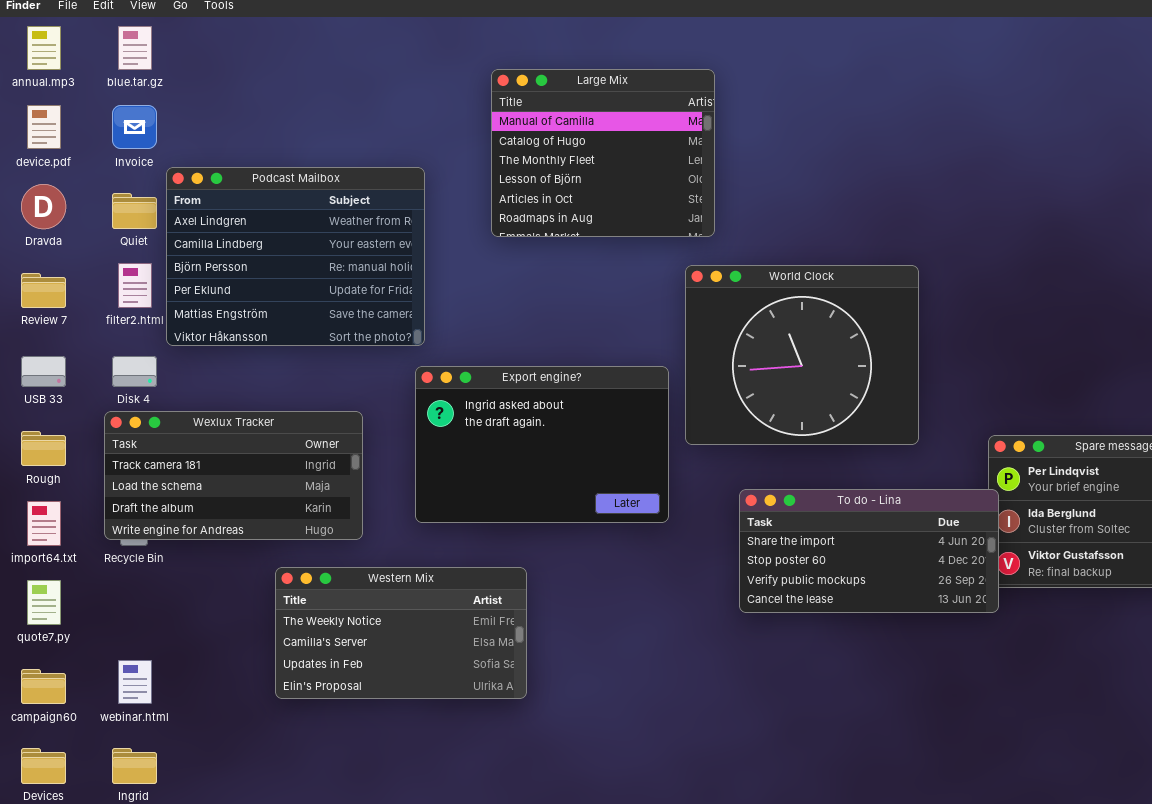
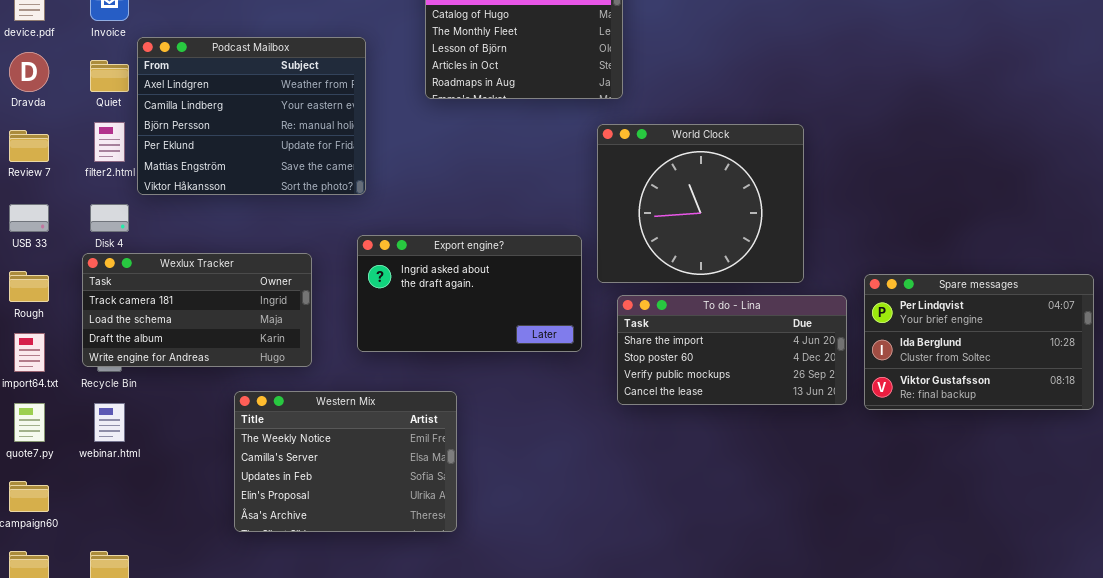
Export engine?: [415,366,669,523] -> [357,235,582,352], resized
To do - Lina: [739,489,999,613] -> [617,295,847,405], moved
Western Mix: [275,567,527,699] -> [234,391,457,532], resized
webinar.html: [118,660,152,704] -> [94,403,125,442], moved

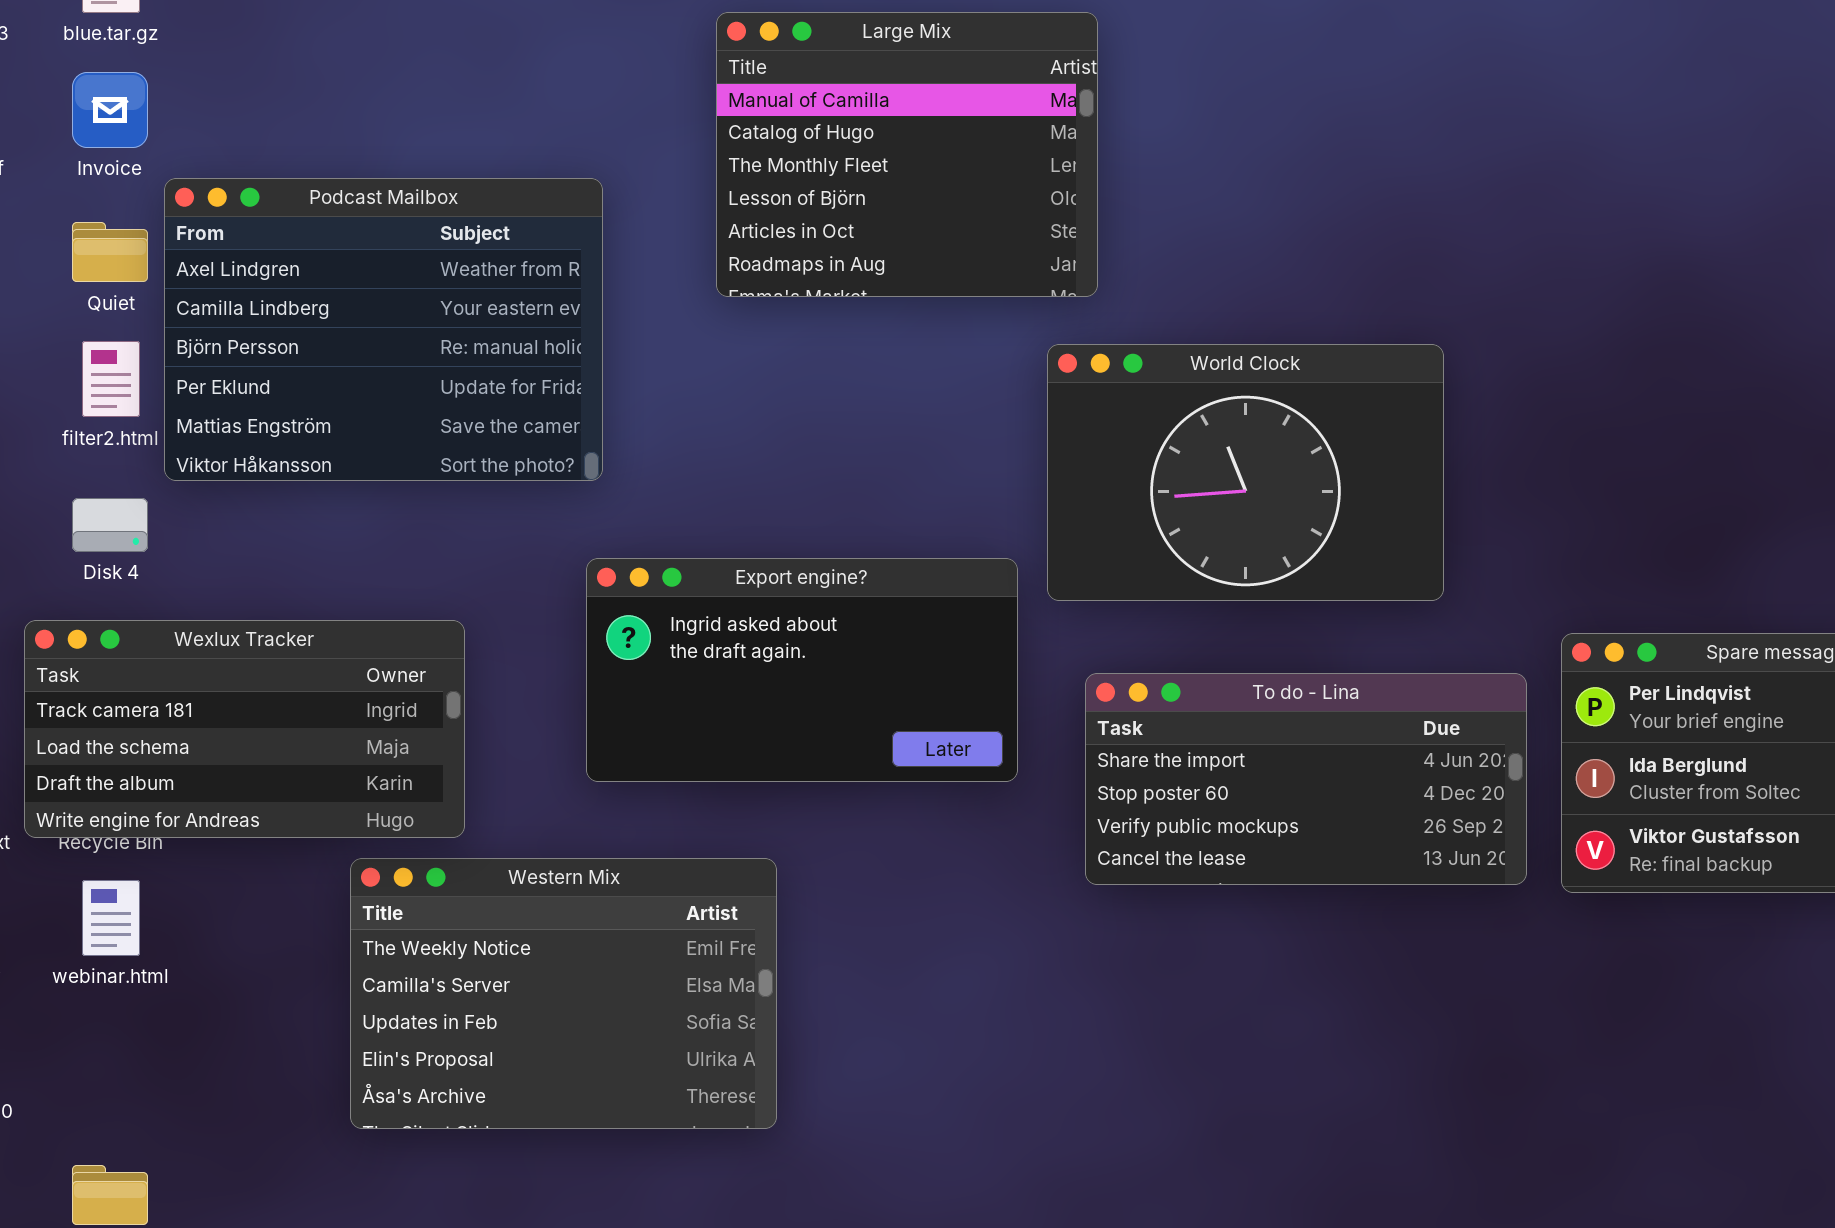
World Clock: [597,124,804,283] -> [1047,344,1444,601], resized
Wexlux Tracker: [82,253,312,367] -> [24,620,465,838], moved

